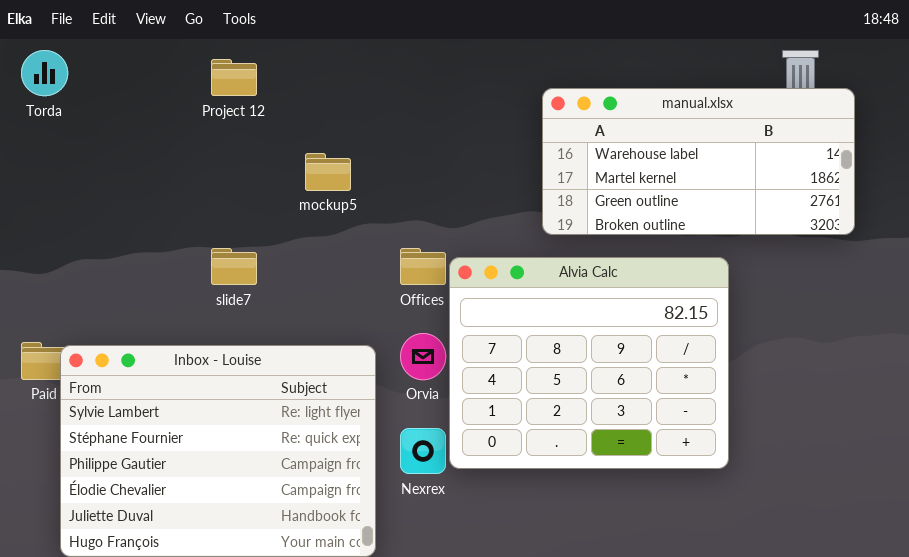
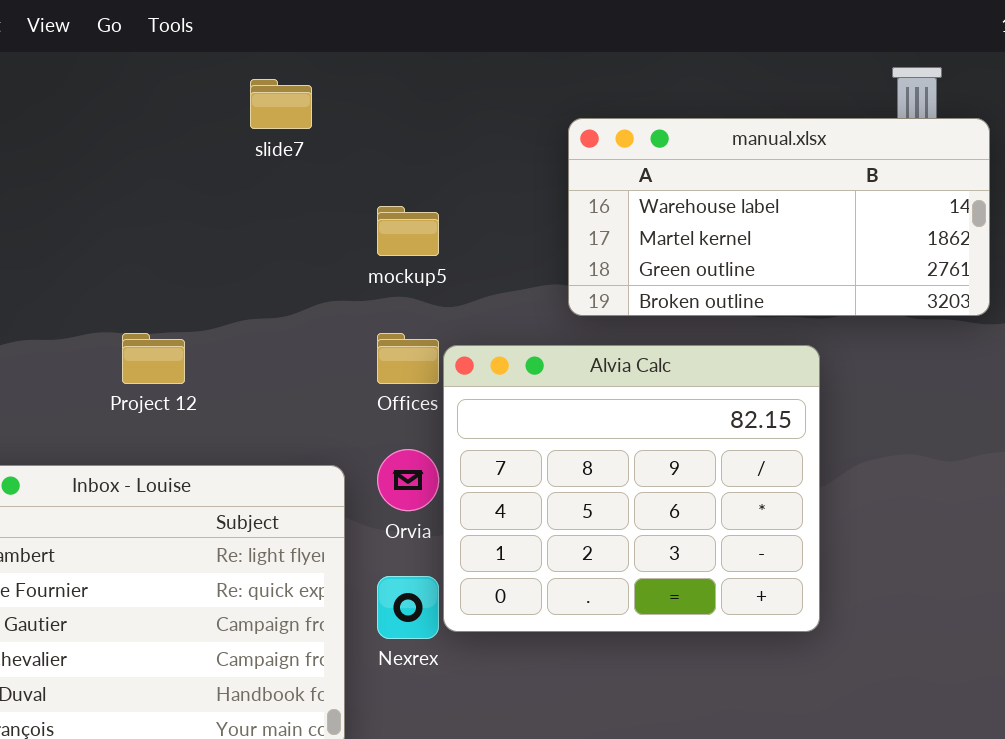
Project 12: [211,59,257,96] -> [122,333,185,384], moved
mockup5: [305,153,351,191] -> [377,206,439,256], moved
slide7: [211,248,257,285] -> [250,79,312,129], moved

